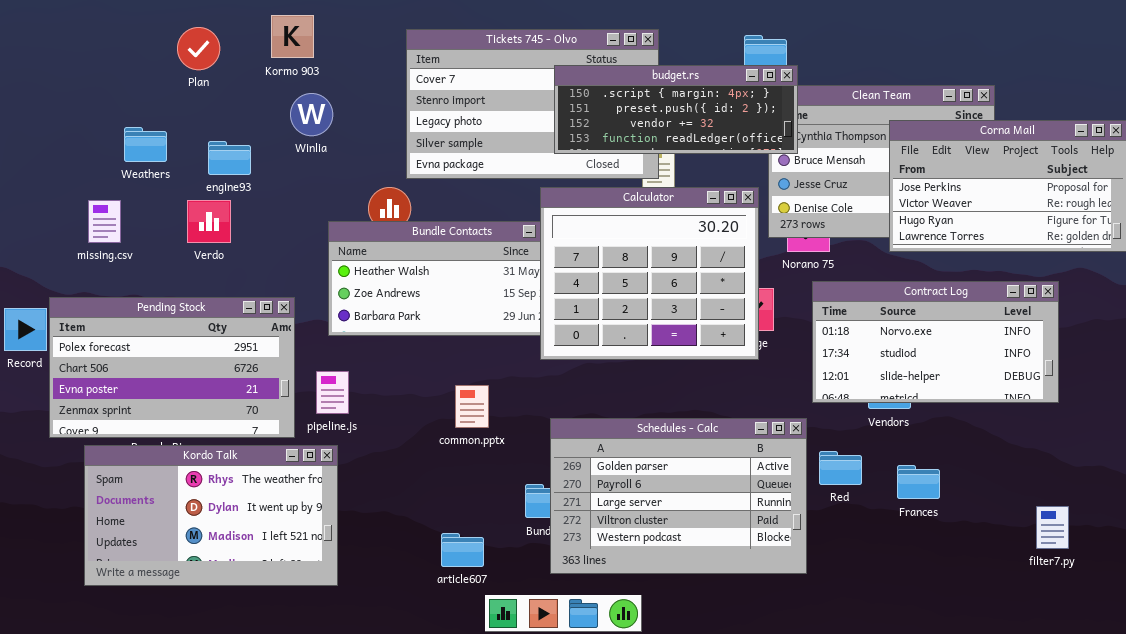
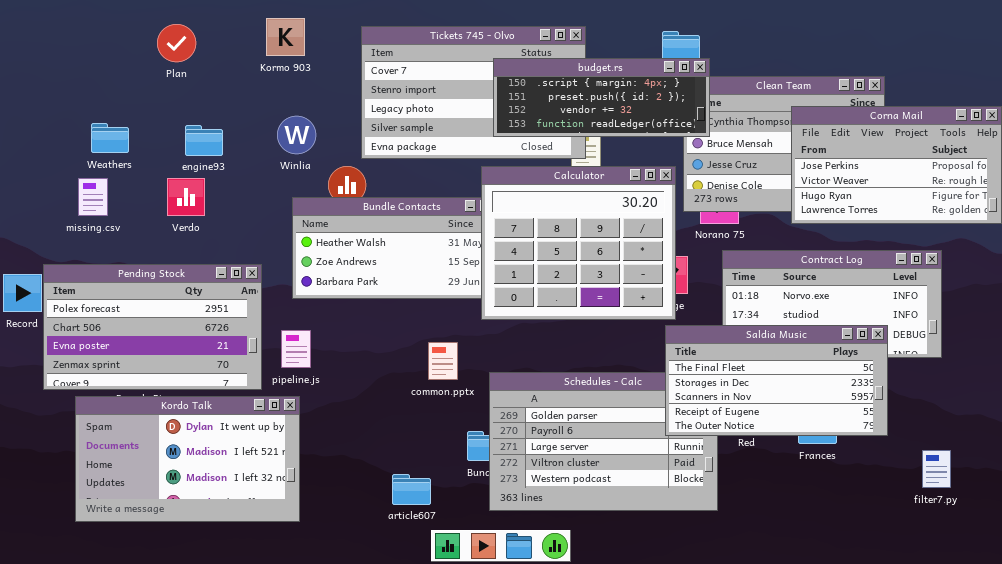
Kormo 903: [271,15,314,58] -> [266,18,305,56], moved
Winlia: [290,93,333,136] -> [277,116,316,154], moved
Weathers: [124,127,167,162] -> [91,123,129,153], moved
Saldia Music: none -> [665,325,888,436], opened
common.pptx: [455,385,489,428] -> [428,342,458,380], moved
Kordo Talk: [84,445,338,586] -> [75,396,300,522], scrolled down 1 row

